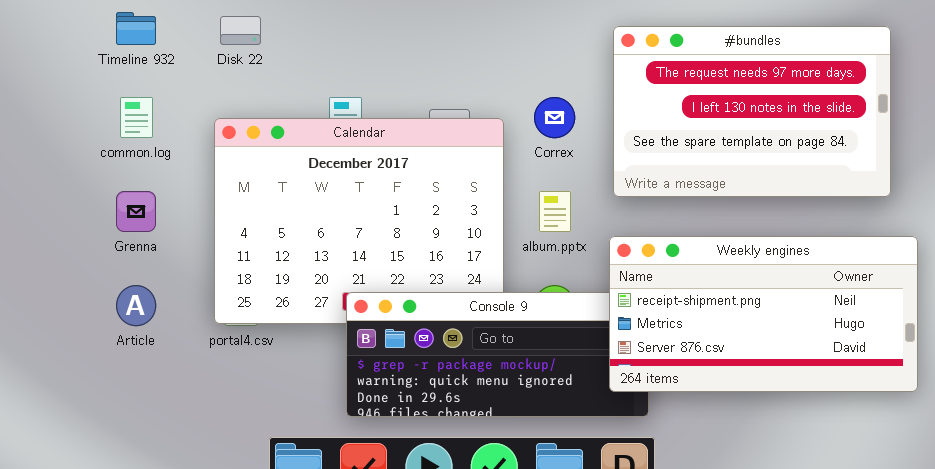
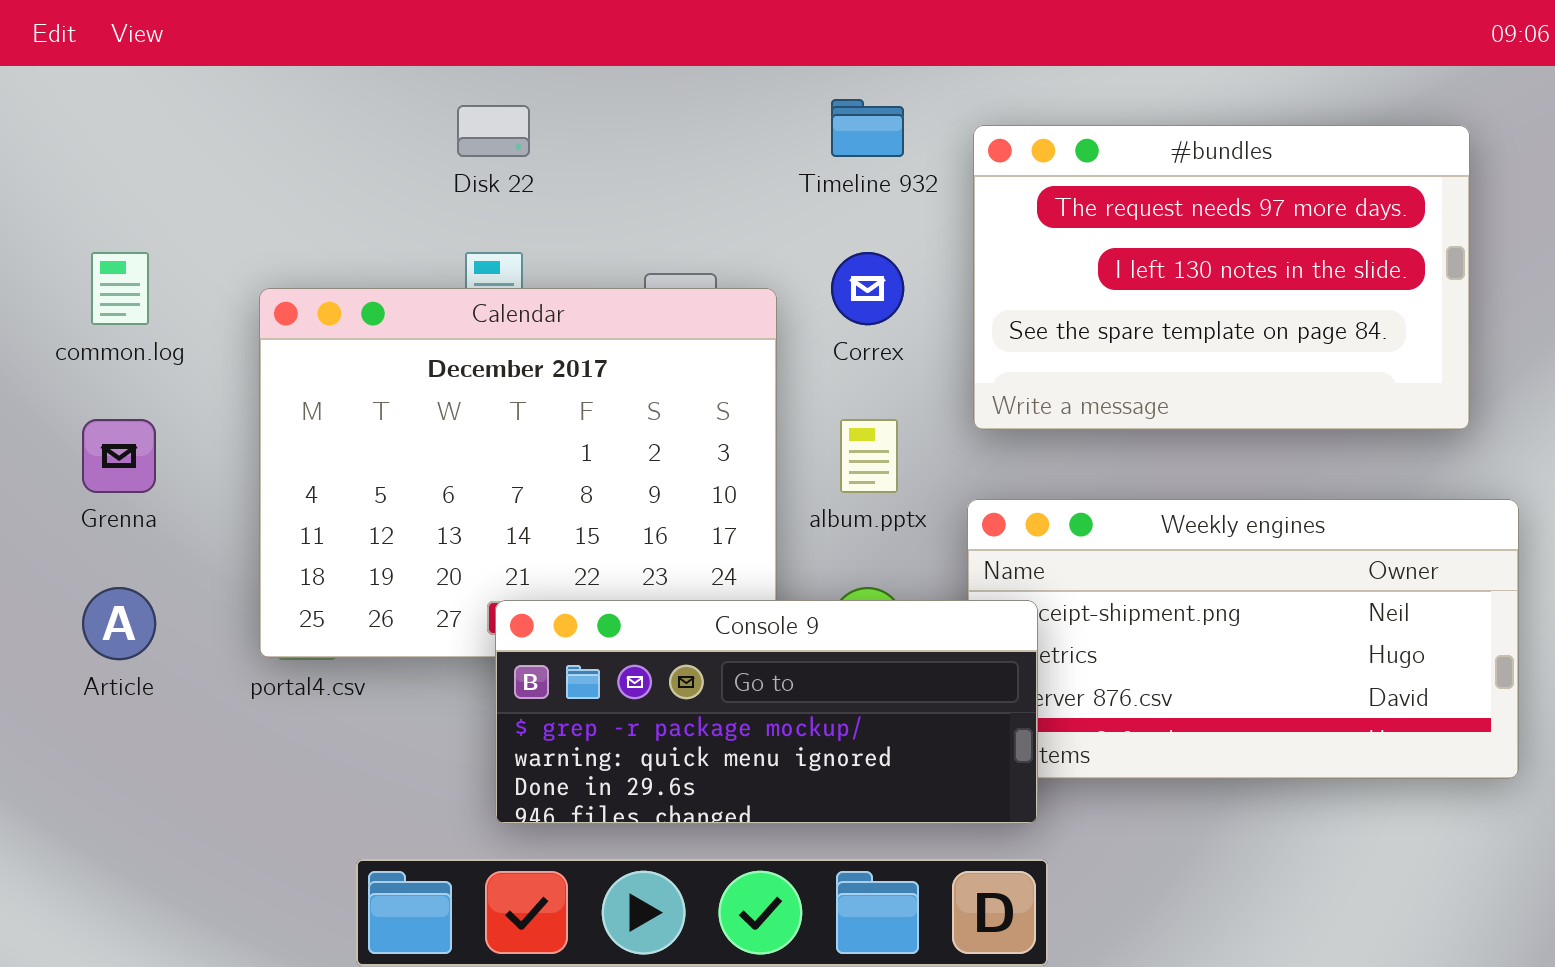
Timeline 932: [116,12,156,45] -> [831,99,904,157], moved
Disk 22: [220,16,261,45] -> [457,105,530,157], moved
Console 9: [346,292,649,417] -> [495,600,1038,824], raised

